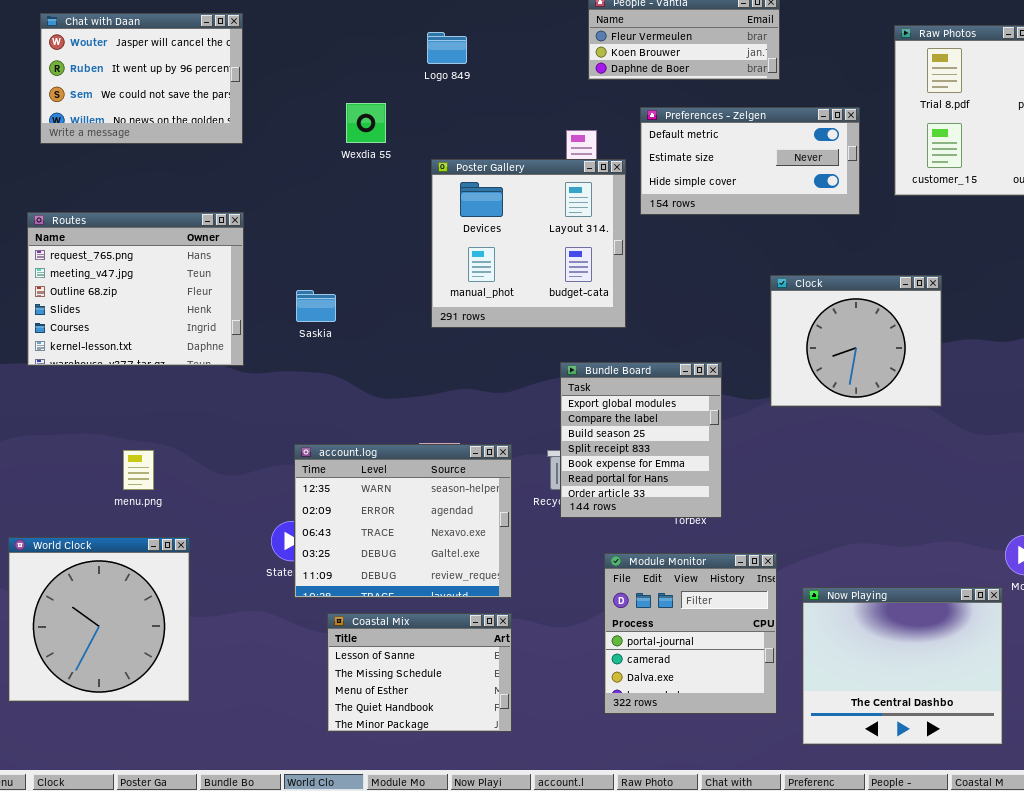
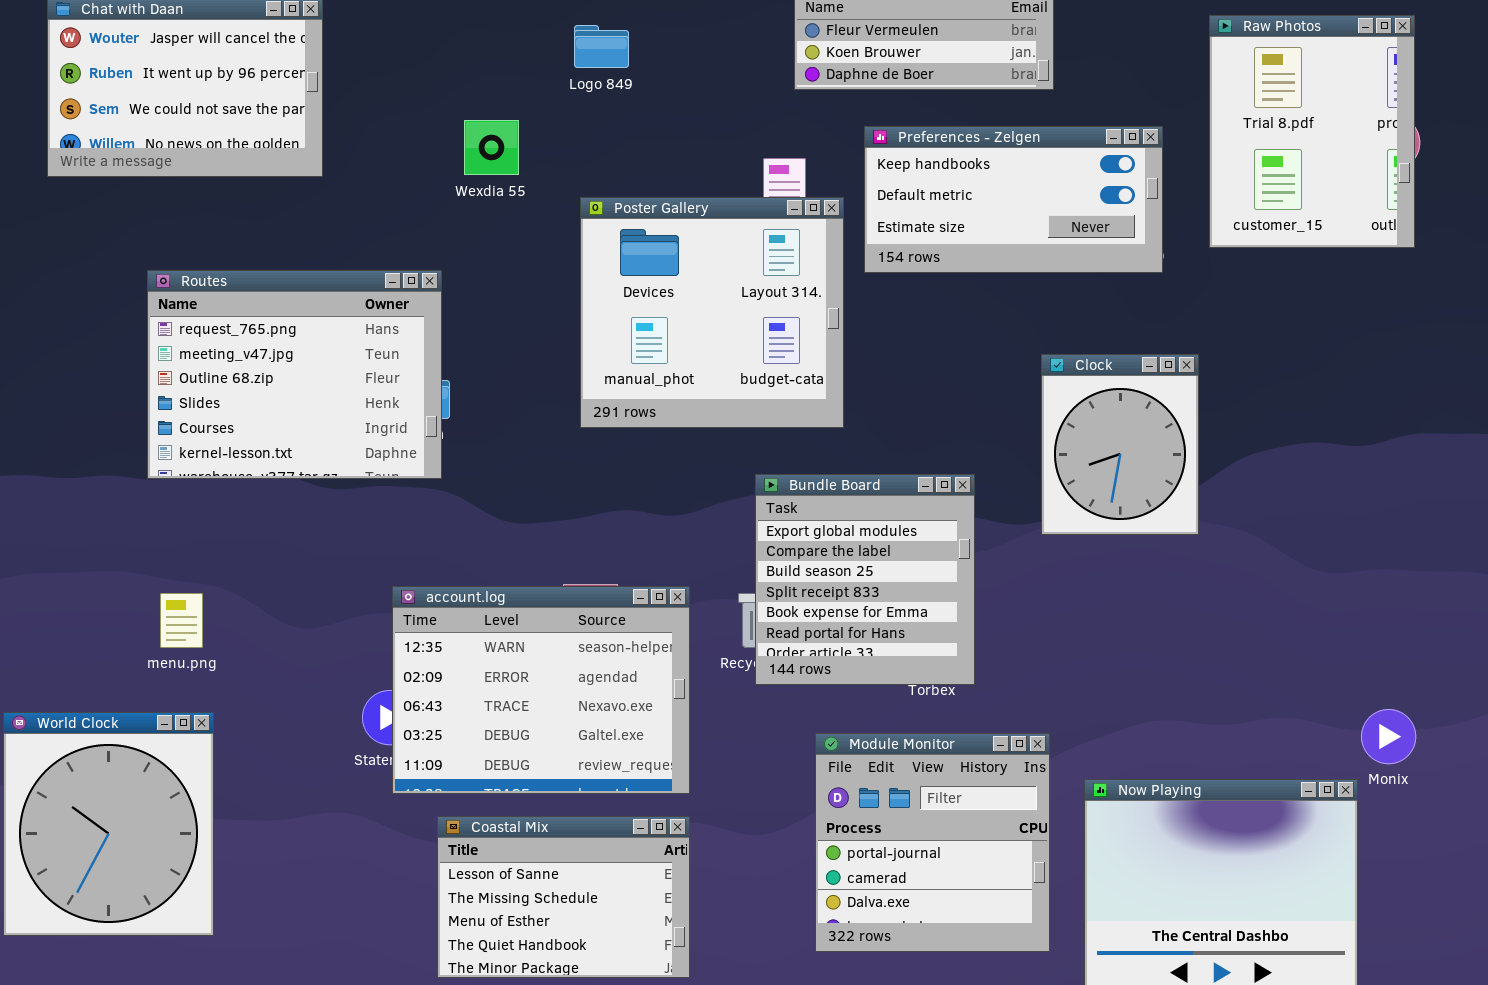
Preferences - Zelgen: [640,107,860,215] -> [864,126,1163,273], scrolled up 1 row
Routes: [27,212,244,366] -> [147,270,442,479], moved
Clock: [770,275,942,407] -> [1041,354,1199,535], resized
World Clock: [8,537,190,702] -> [3,712,214,936], resized

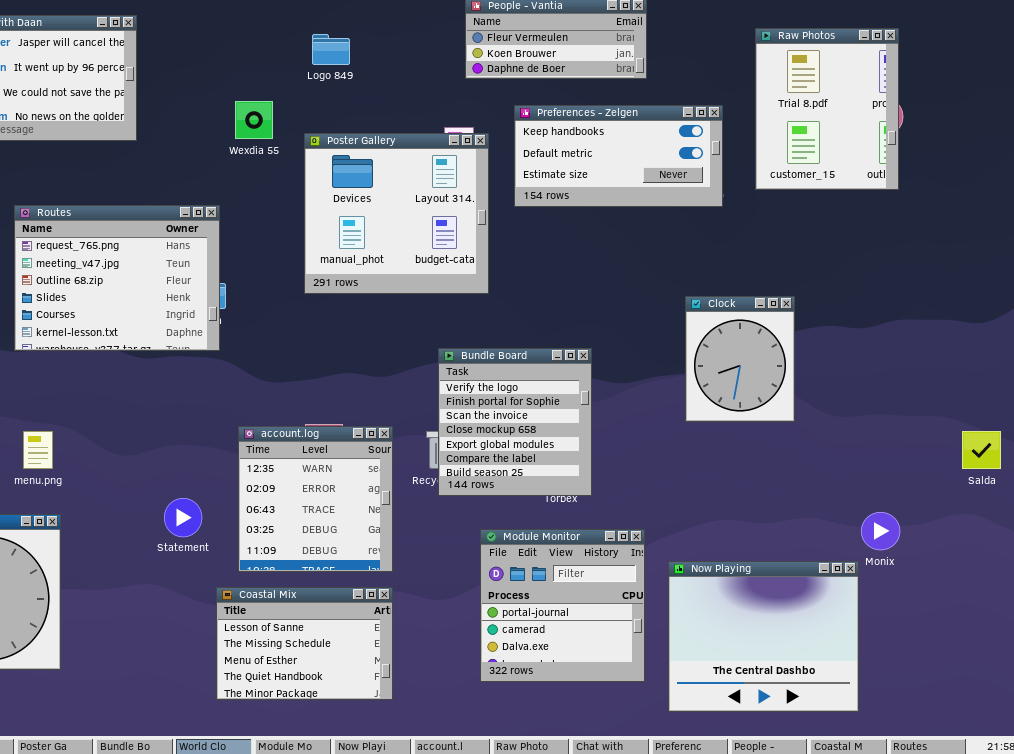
Poster Gallery: [580,197,844,428] -> [304,133,489,294], moved
Clock: [1041,354,1199,535] -> [685,296,795,422], moved
Bundle Board: [755,474,975,685] -> [438,348,592,496], scrolled up 4 rows
account.log: [392,586,690,794] -> [238,426,393,572], resized

